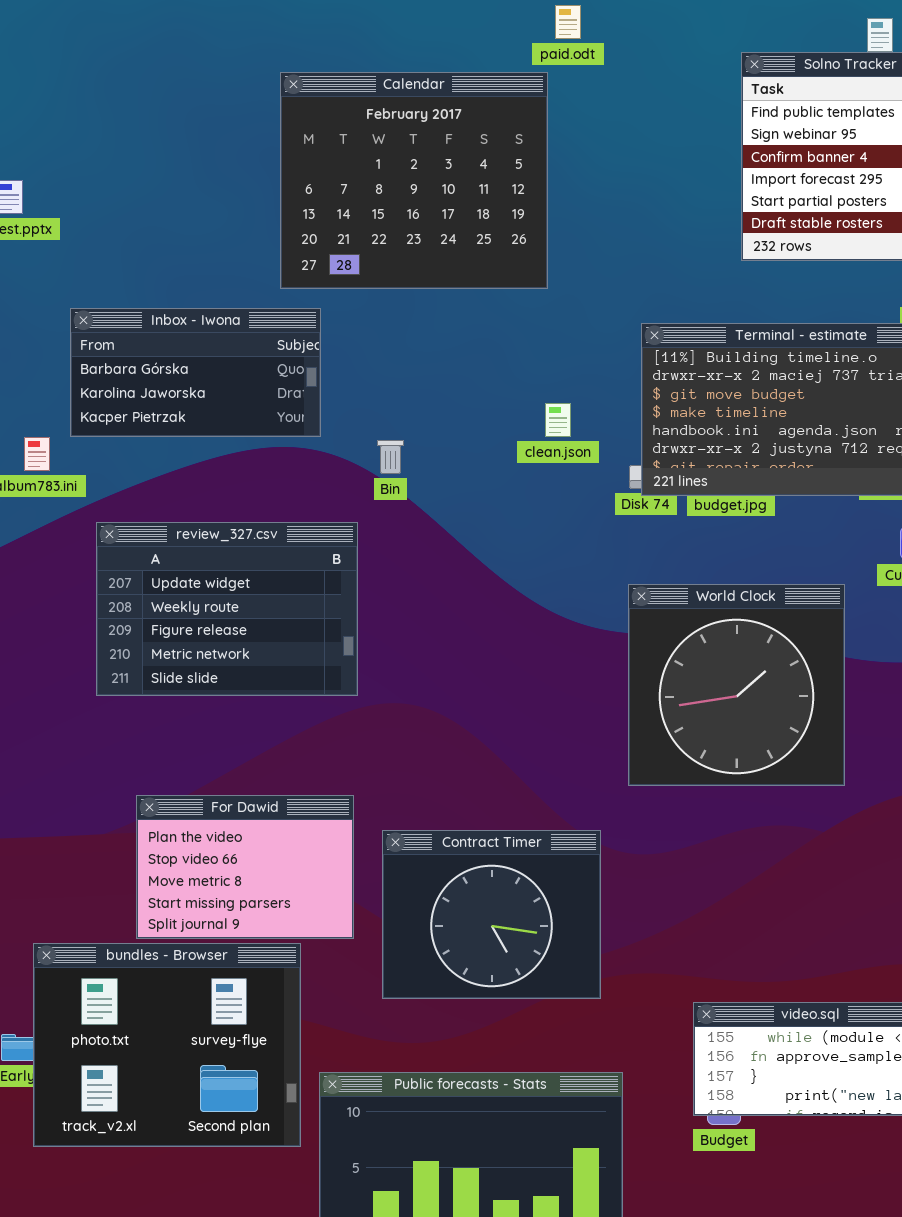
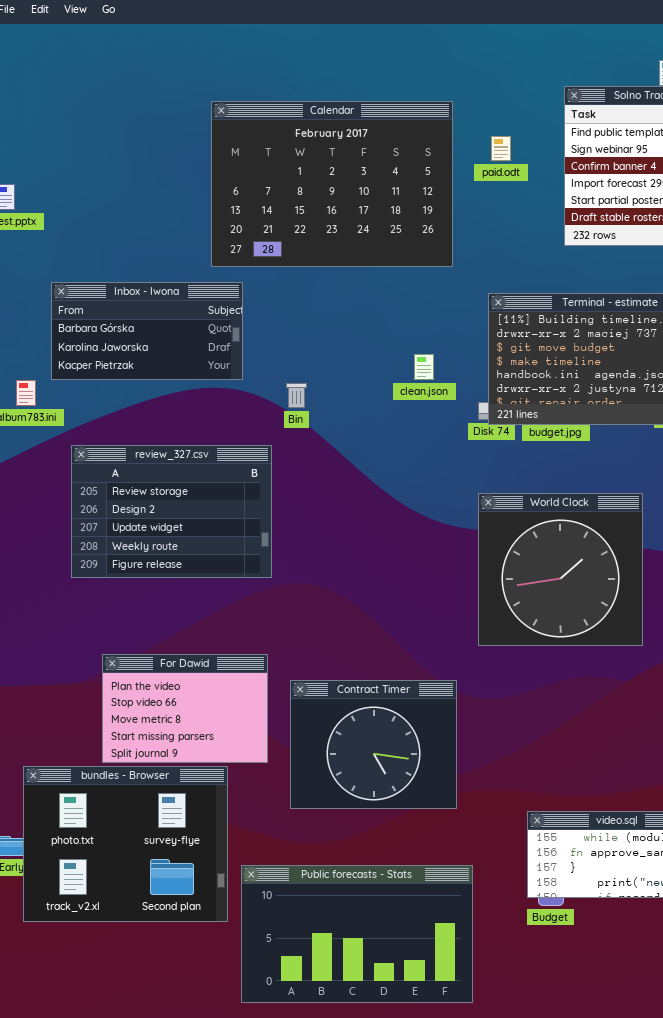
paid.odt: [555,5,581,39] -> [491,136,511,161], moved
Calendar: [280,72,548,289] -> [211,101,453,267], resized
review_327.csv: [96,522,358,696] -> [71,445,272,578], scrolled up 2 rows

